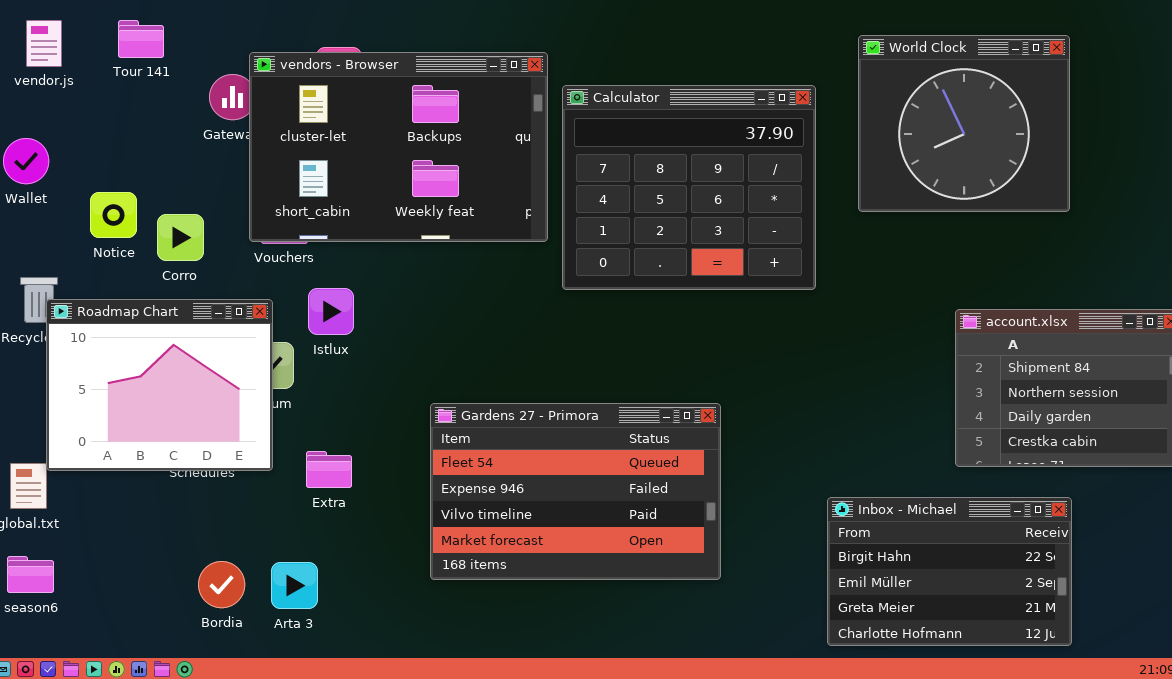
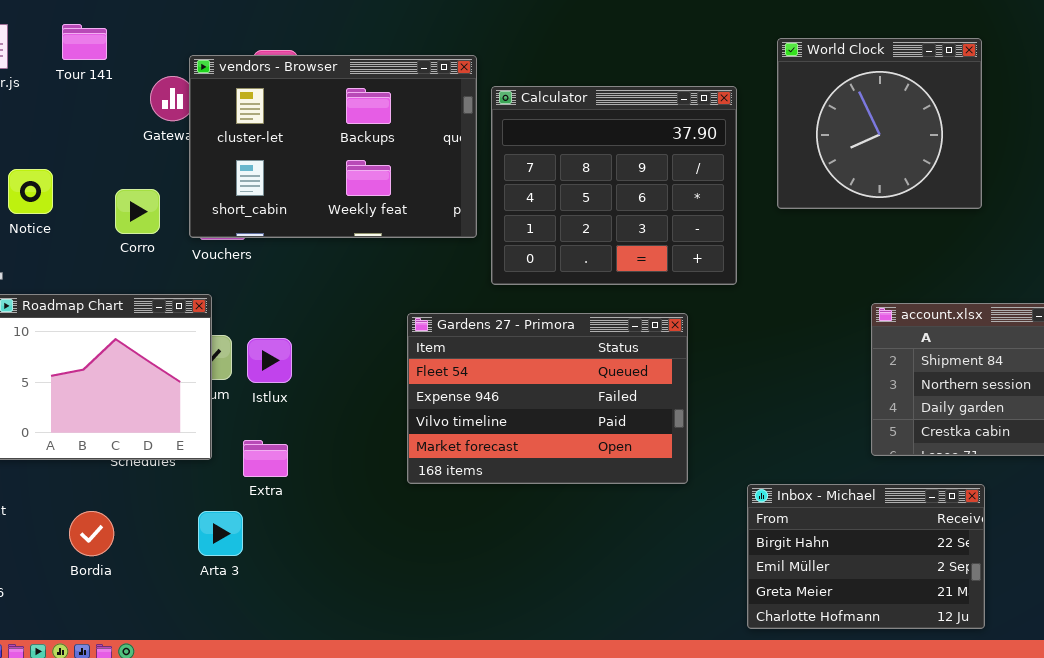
Notice: [90,192,137,238] -> [8,169,53,214], moved
Corro: [157,214,204,261] -> [115,189,160,234], moved
Istlux: [308,288,354,335] -> [247,338,292,383], moved
Gardens 27 - Primora: [430,403,721,580] -> [407,313,688,484], moved
Bordia: [198,561,245,608] -> [69,511,114,556], moved
Arta 3: [271,562,318,609] -> [198,511,243,556], moved

